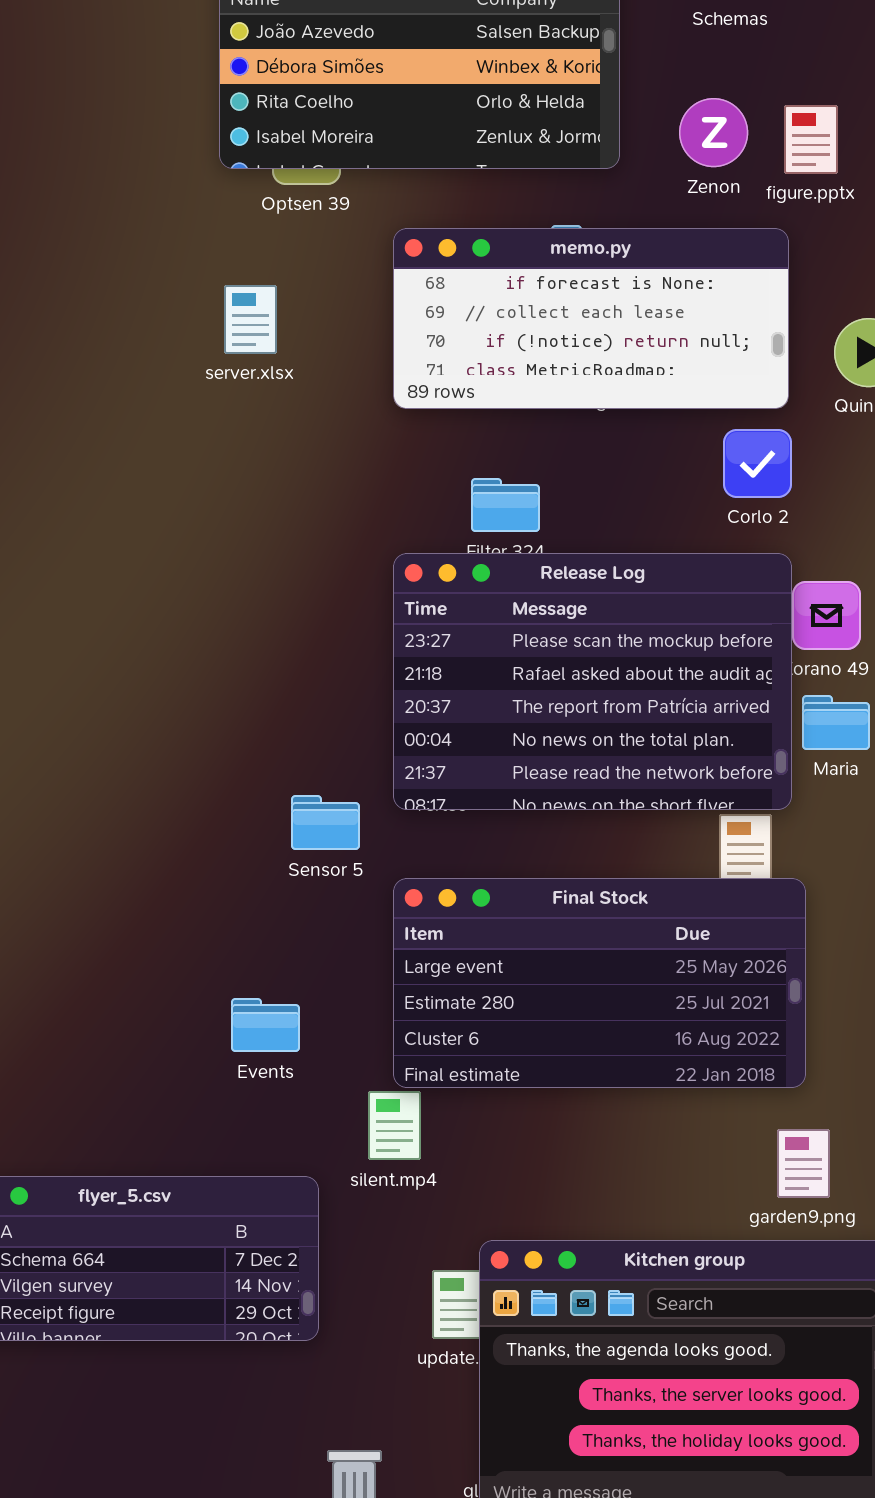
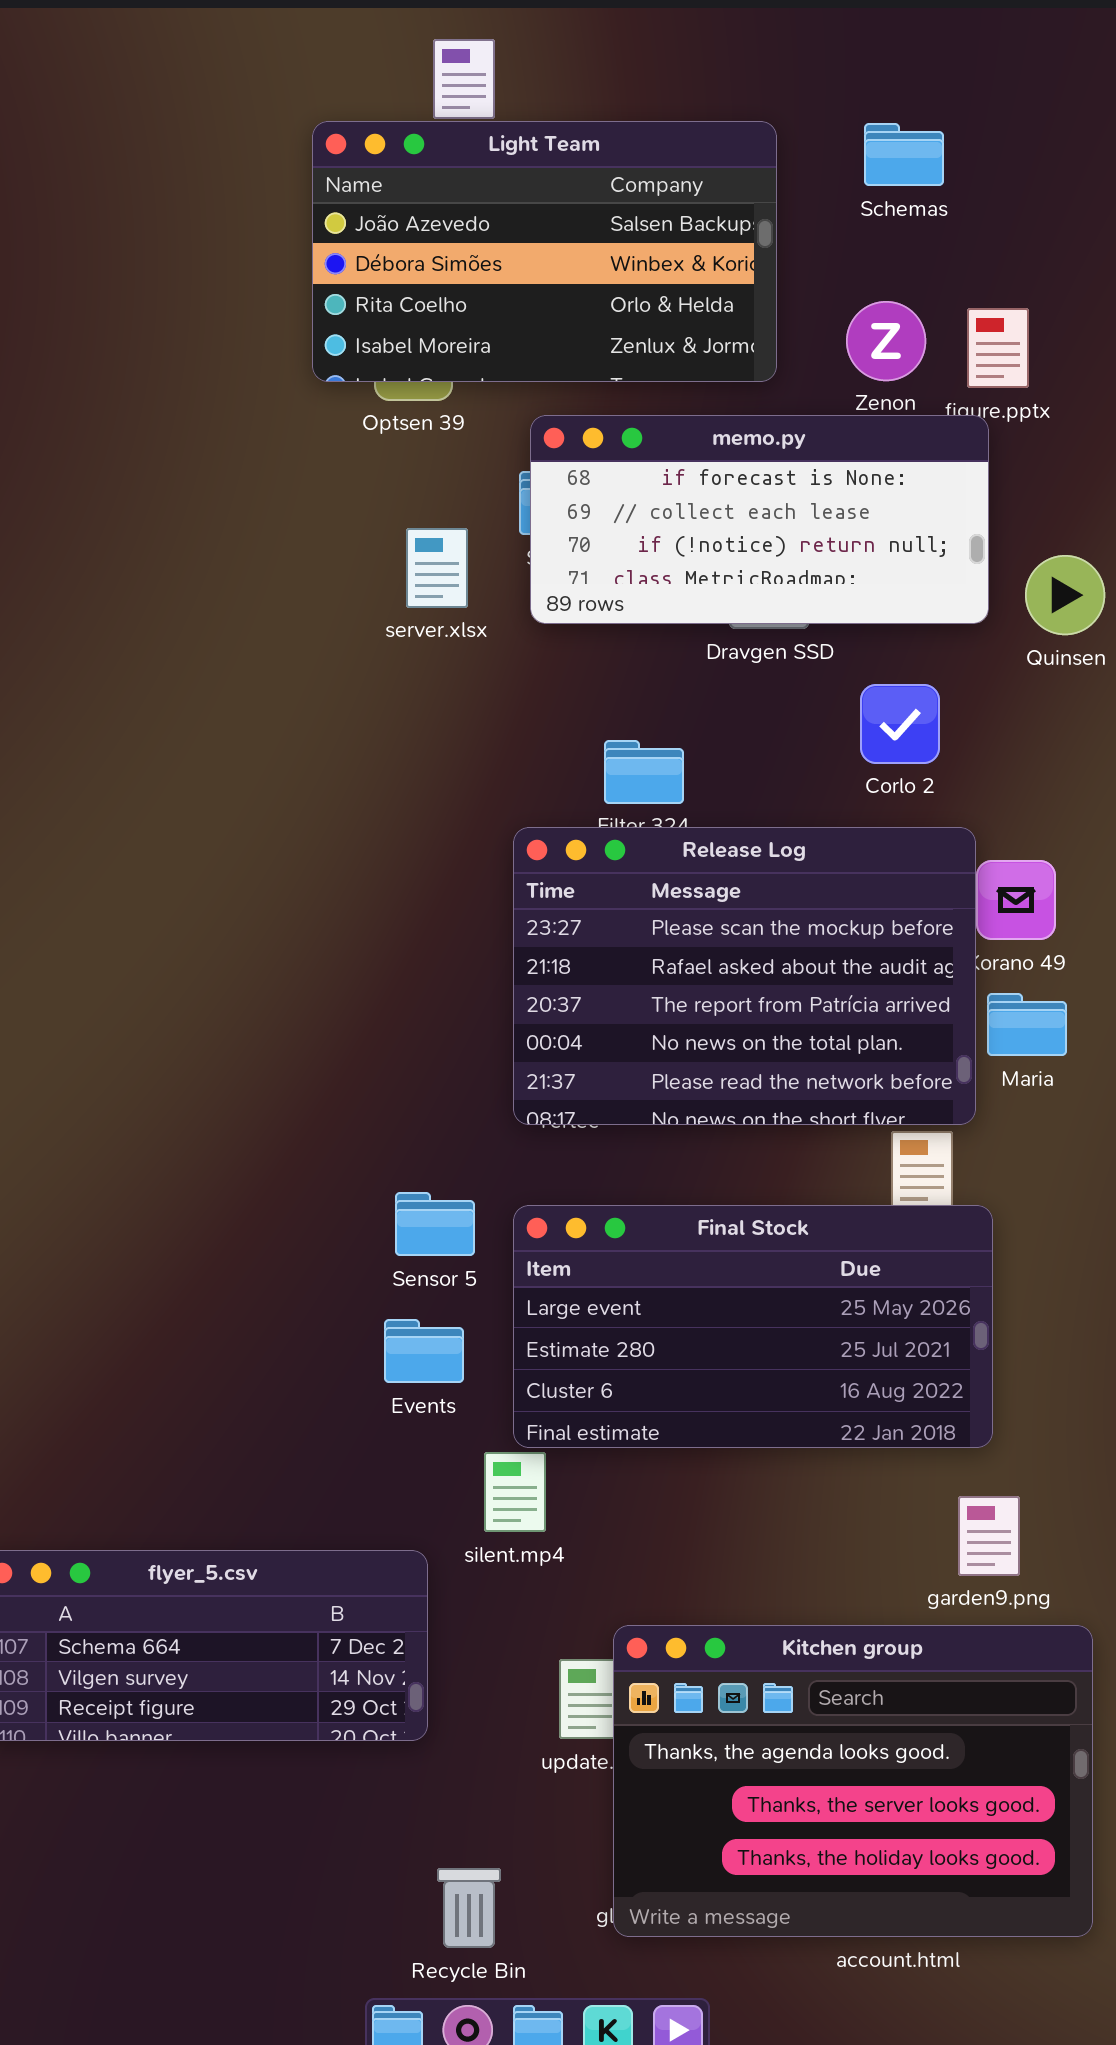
memo.py: [393,228,789,409] -> [530,415,989,624], moved
server.xlsx: [224,285,277,354] -> [406,528,468,608], moved
Corlo 2: [723,429,792,498] -> [860,684,940,764], moved
Sensor 5: [291,795,360,850] -> [395,1192,475,1256], moved
Events: [231,998,300,1052] -> [384,1319,464,1383], moved

